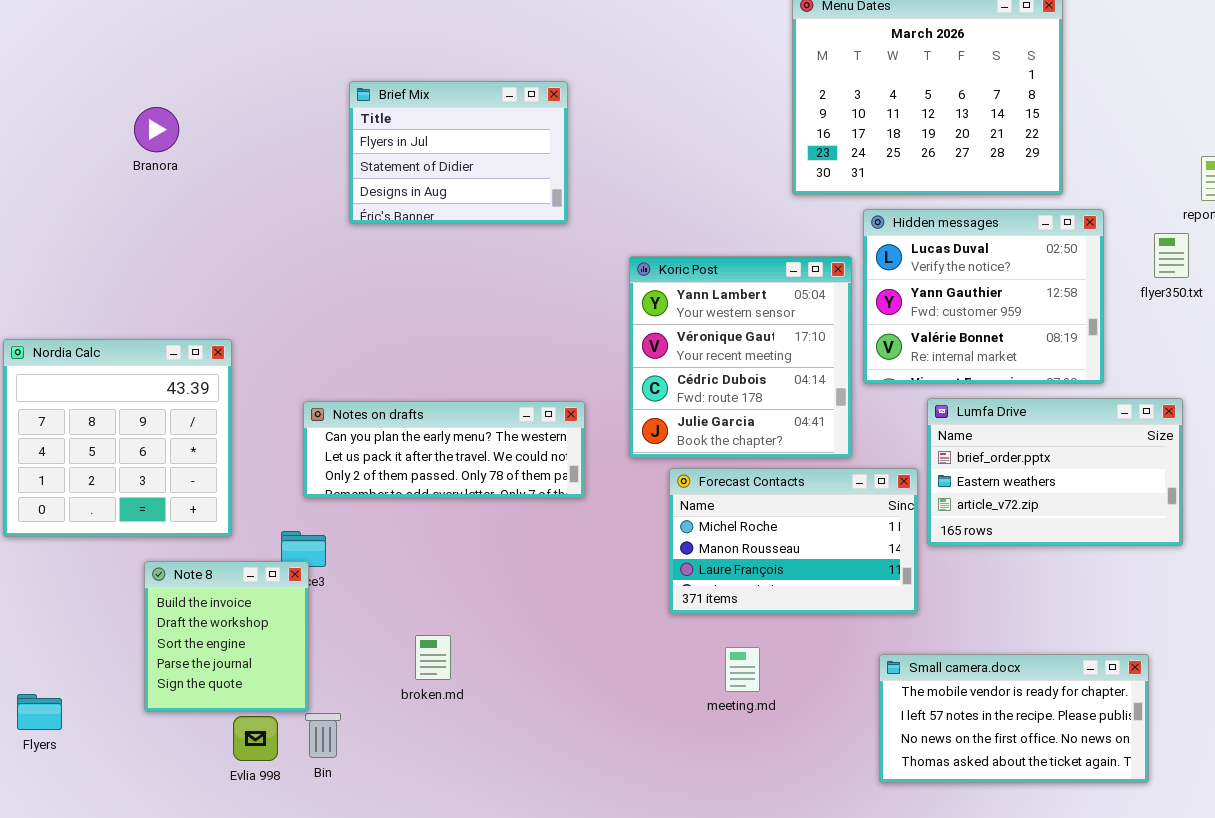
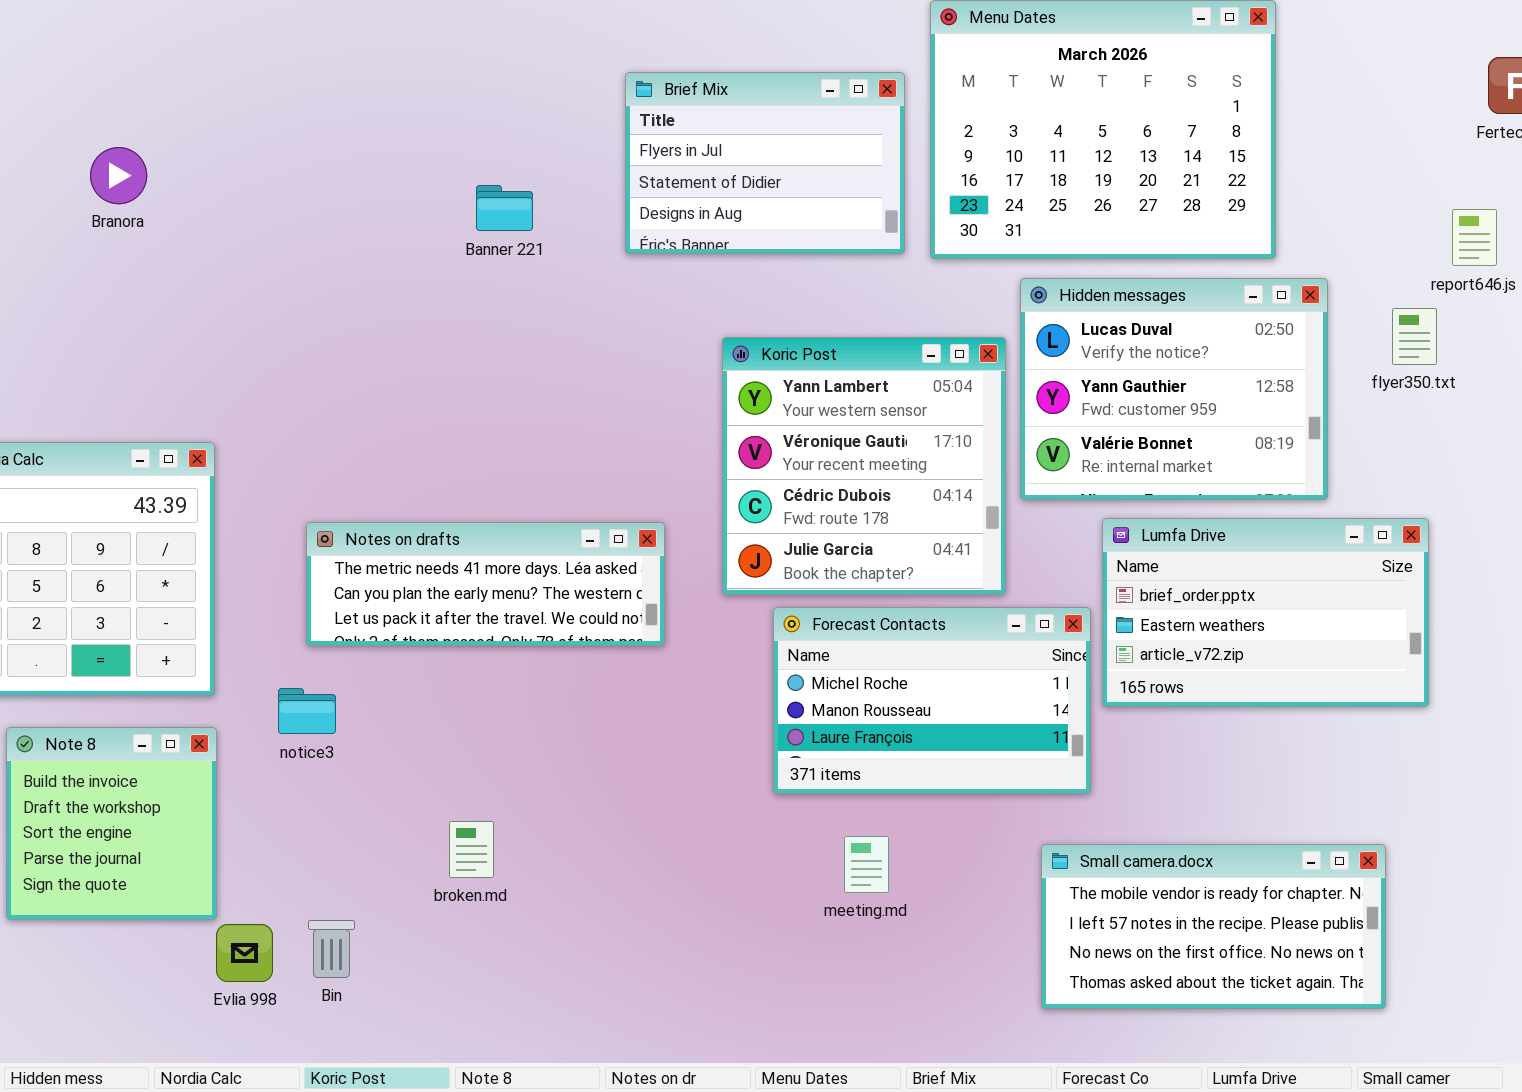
Brief Mix: [349,81,568,224] -> [625,72,905,254], moved
Notes on drafts: [303,401,585,498] -> [306,522,665,646], scrolled up 1 row
Note 8: [144,561,309,712] -> [6,727,217,920], moved

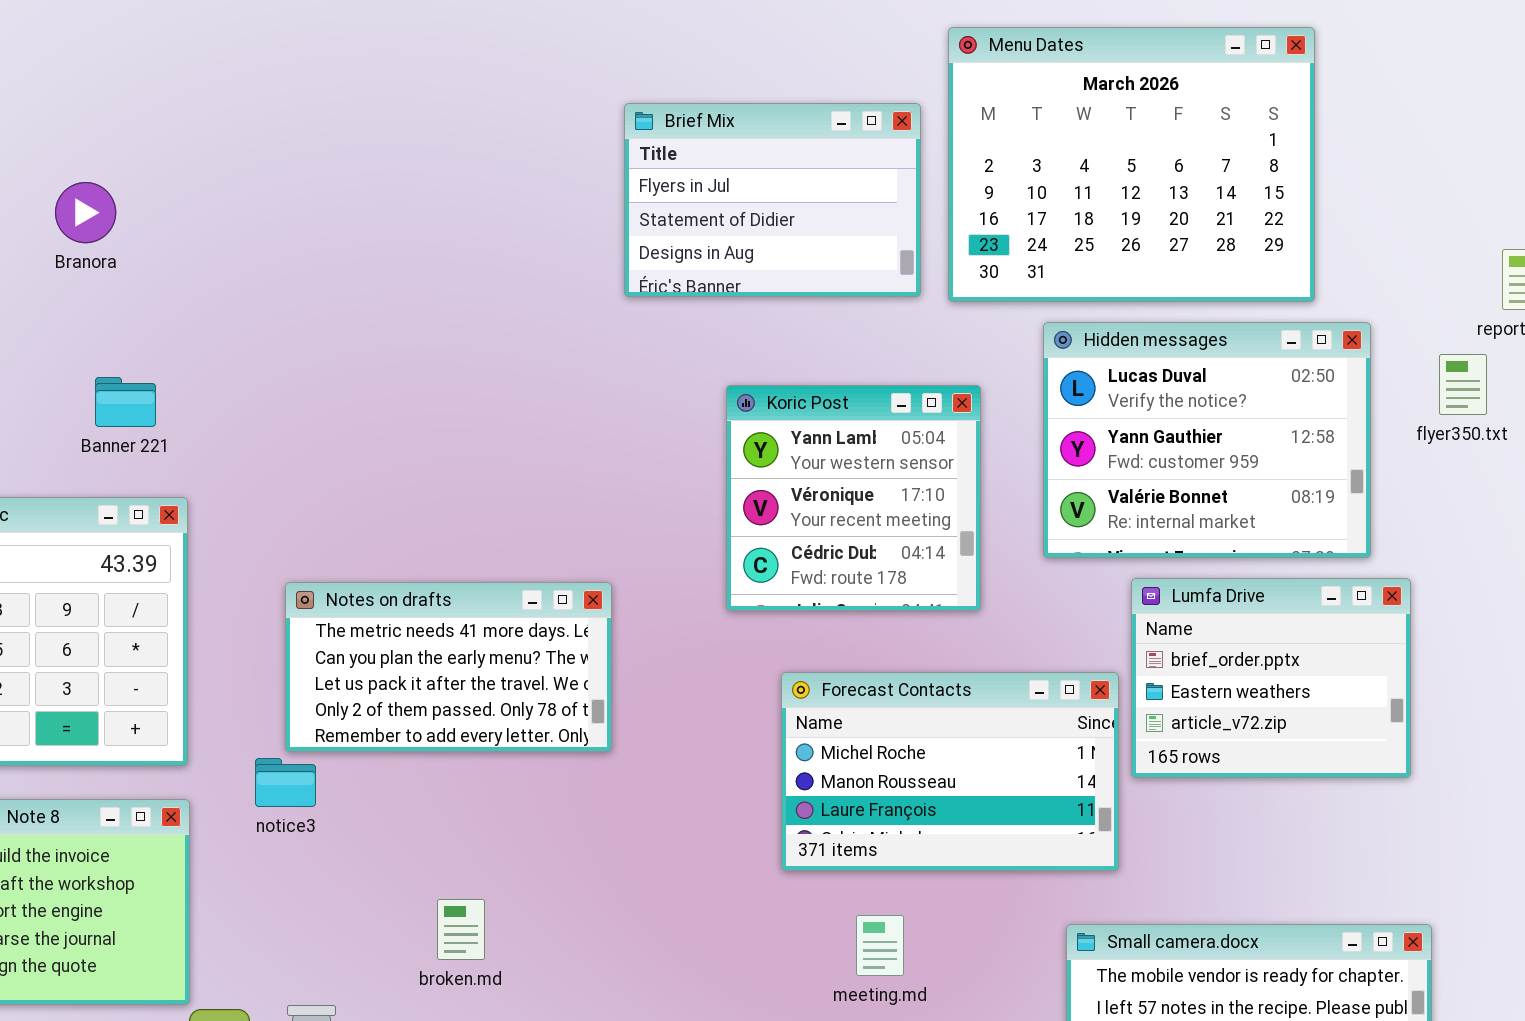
Banner 221: [476,185,533,231] -> [95,377,156,427], moved
Koric Post: [722,337,1006,595] -> [726,385,981,611], resized
Lumfa Drive: [1102,518,1429,707] -> [1131,578,1411,778], resized
Notes on drafts: [306,522,665,646] -> [285,582,612,752], resized

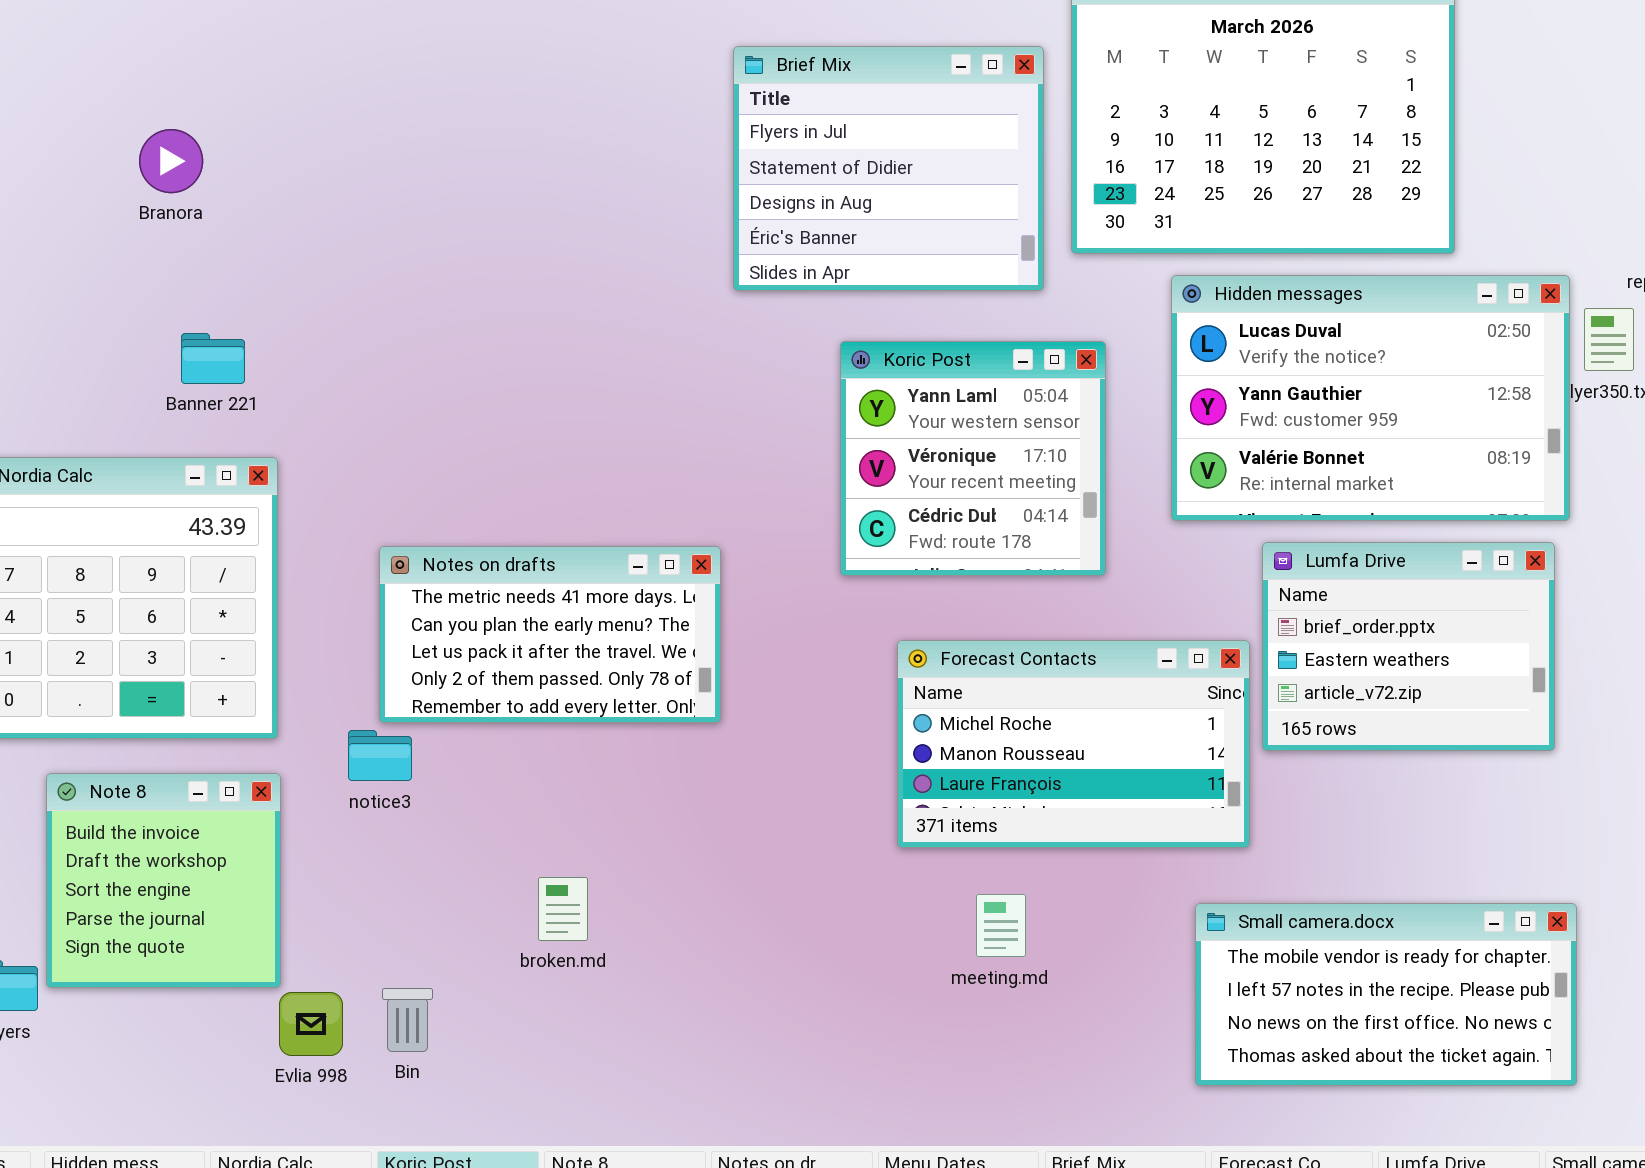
Brief Mix: [624,103,921,297] -> [733,46,1044,291], resized
Hidden messages: [1043,322,1371,558] -> [1171,275,1570,521], resized

